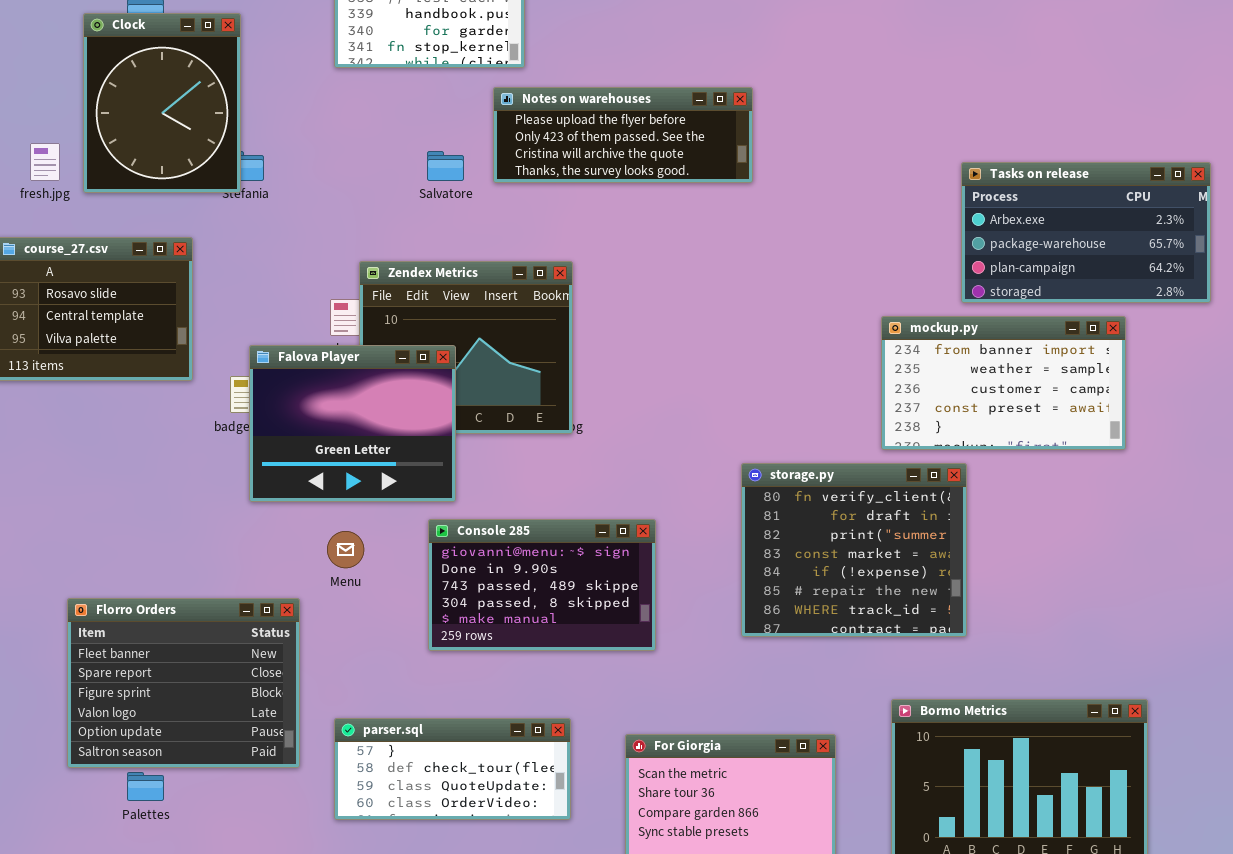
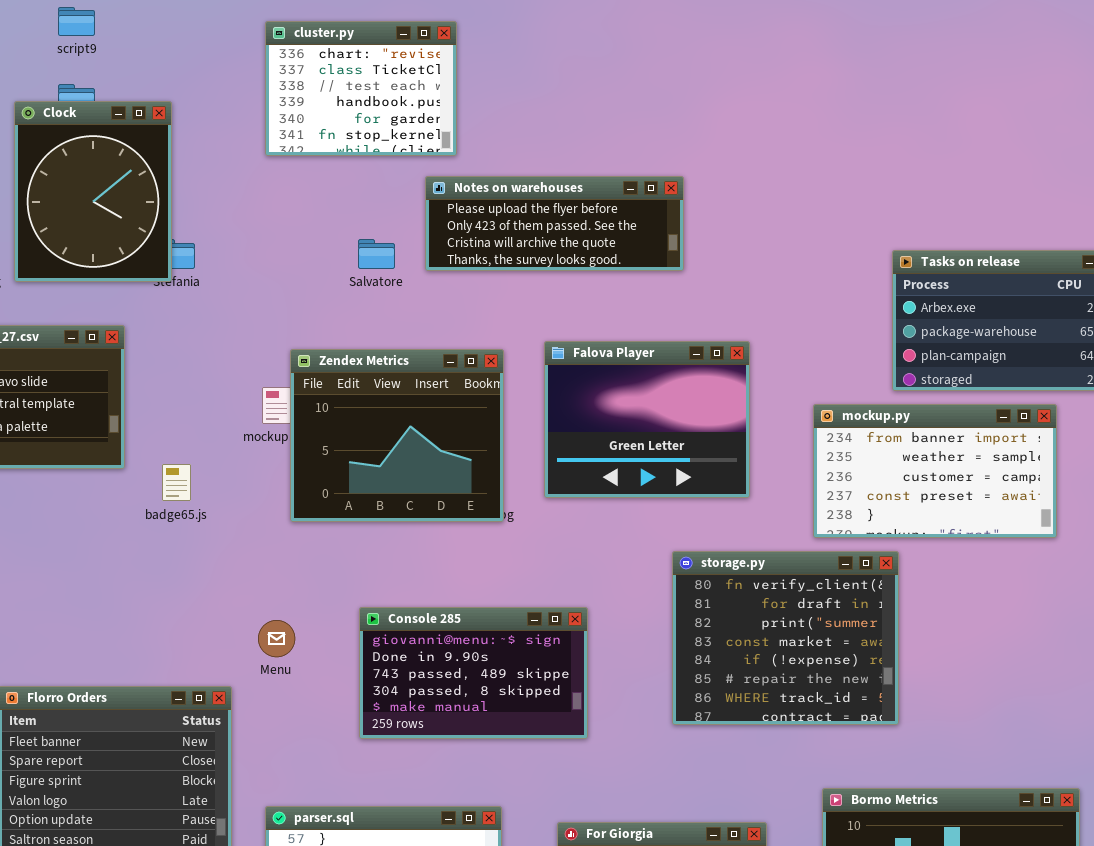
Falova Player: [249,345,456,502] -> [544,341,750,498], moved

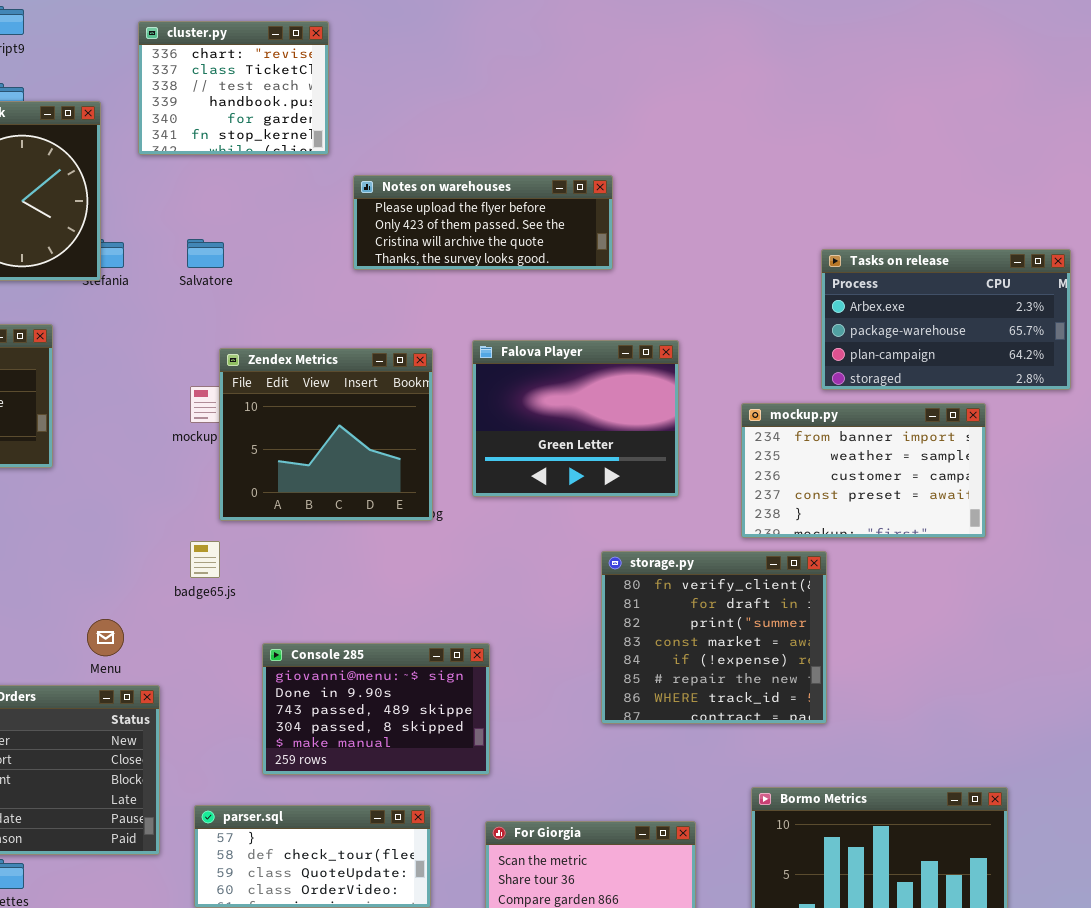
cluster.py: [265,21,457,156] -> [138,21,329,155], moved
Salvatore: [358,239,395,269] -> [187,239,224,268], moved
badge65.js: [162,464,191,501] -> [190,541,220,578], moved
Console 285: [359,607,588,739] -> [262,643,490,775], moved
Menu: [258,620,295,657] -> [87,619,124,656], moved

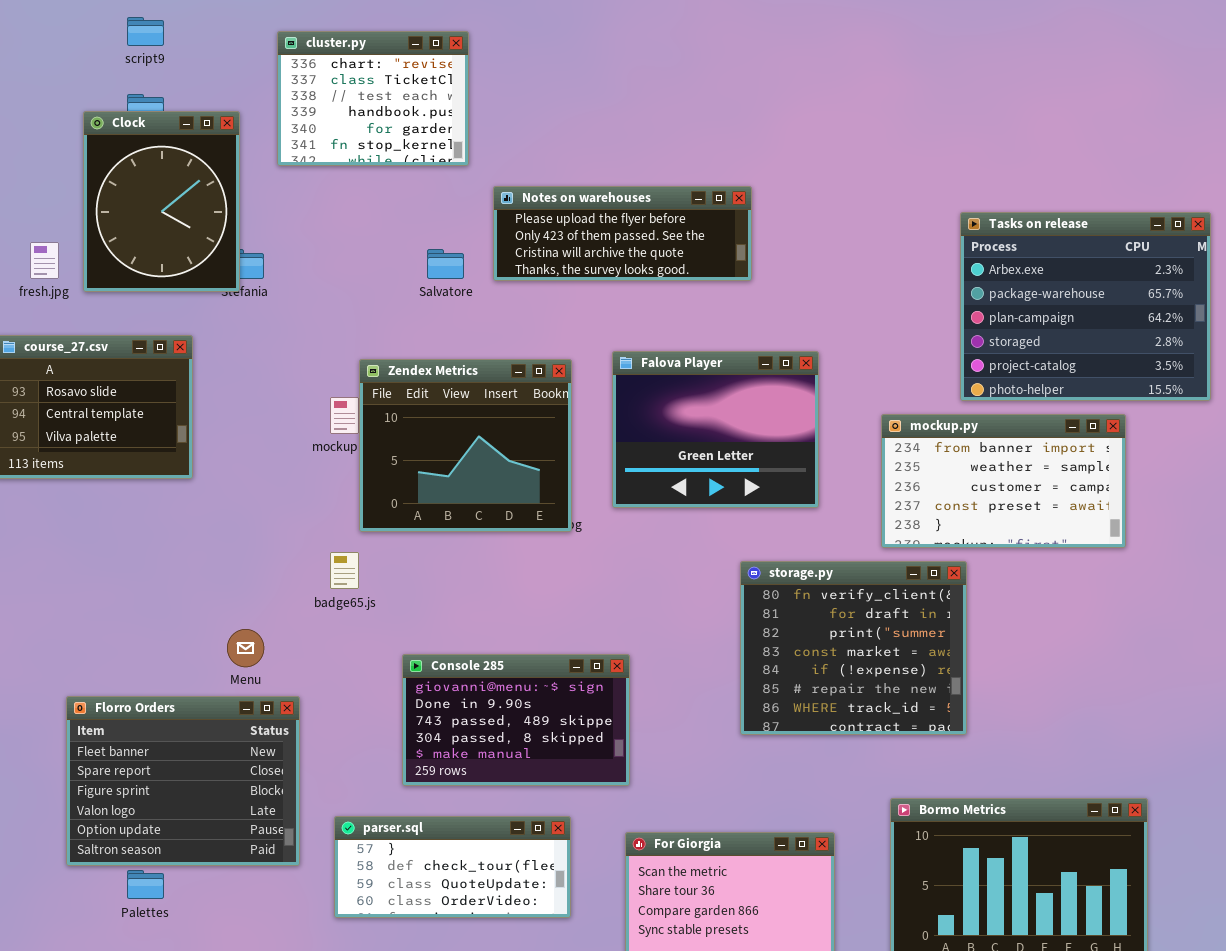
Salvatore: [187,239,224,268] -> [427,249,464,279], moved
Tasks on release: [821,249,1071,390] -> [960,212,1211,401], resized

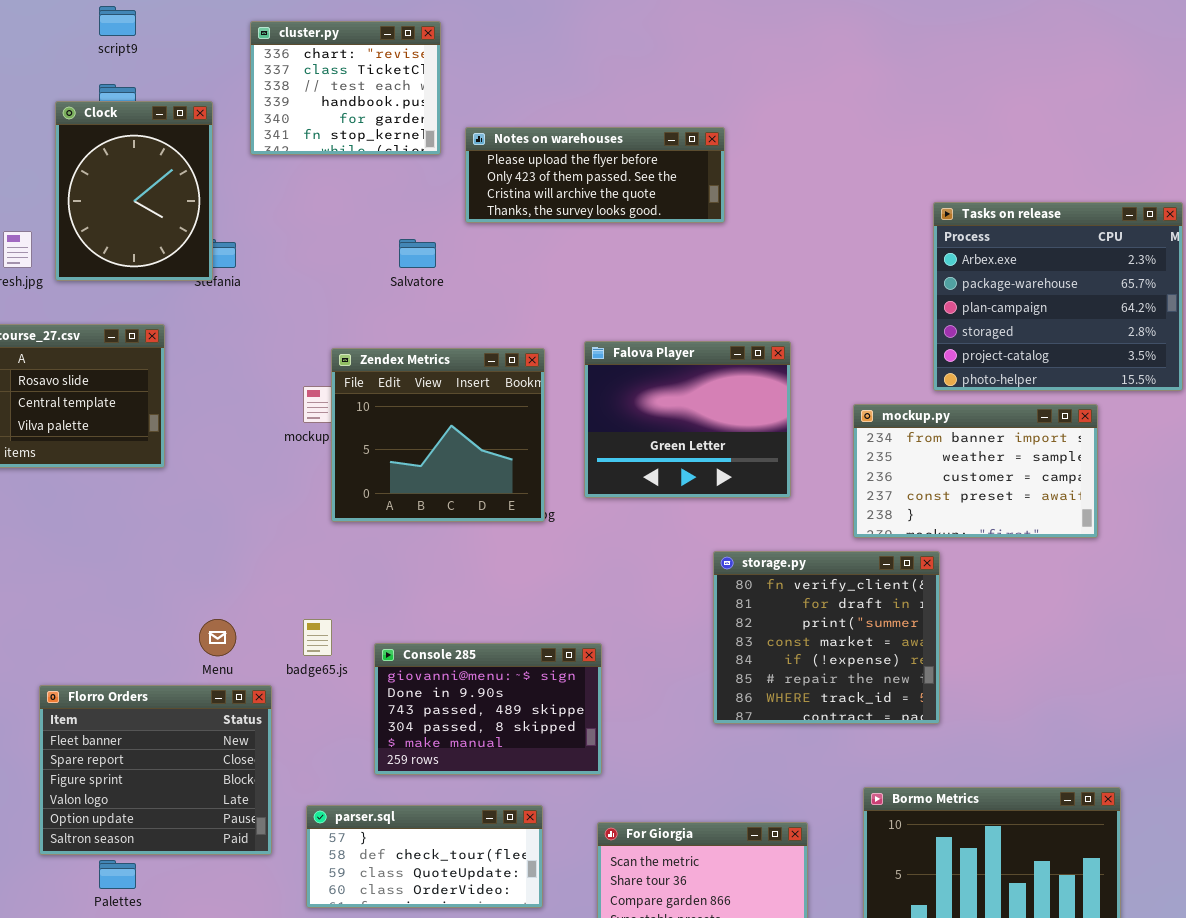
Notes on warehouses: [493,186,752,281] -> [465,127,725,223], moved
badge65.js: [330,552,359,589] -> [303,619,332,656], moved

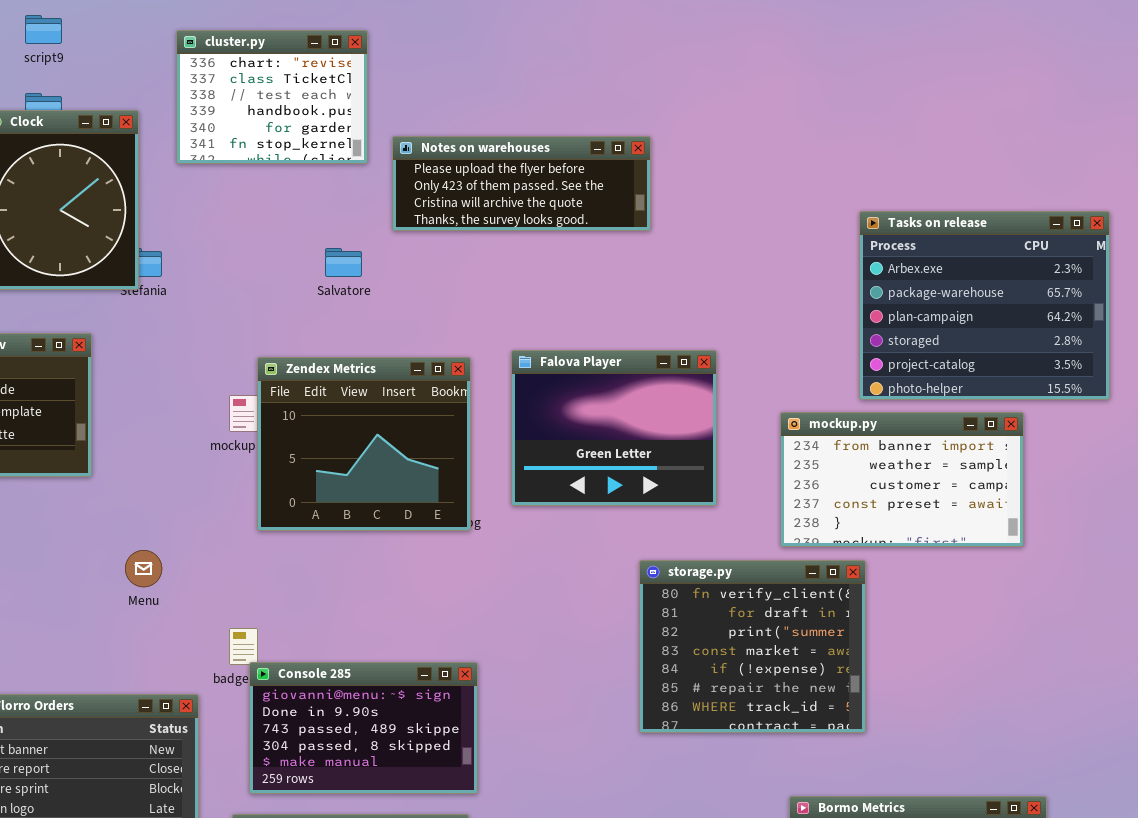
Menu: [199,619,236,656] -> [125,550,162,587], moved
Console 285: [374,643,602,775] -> [249,662,478,794], moved

